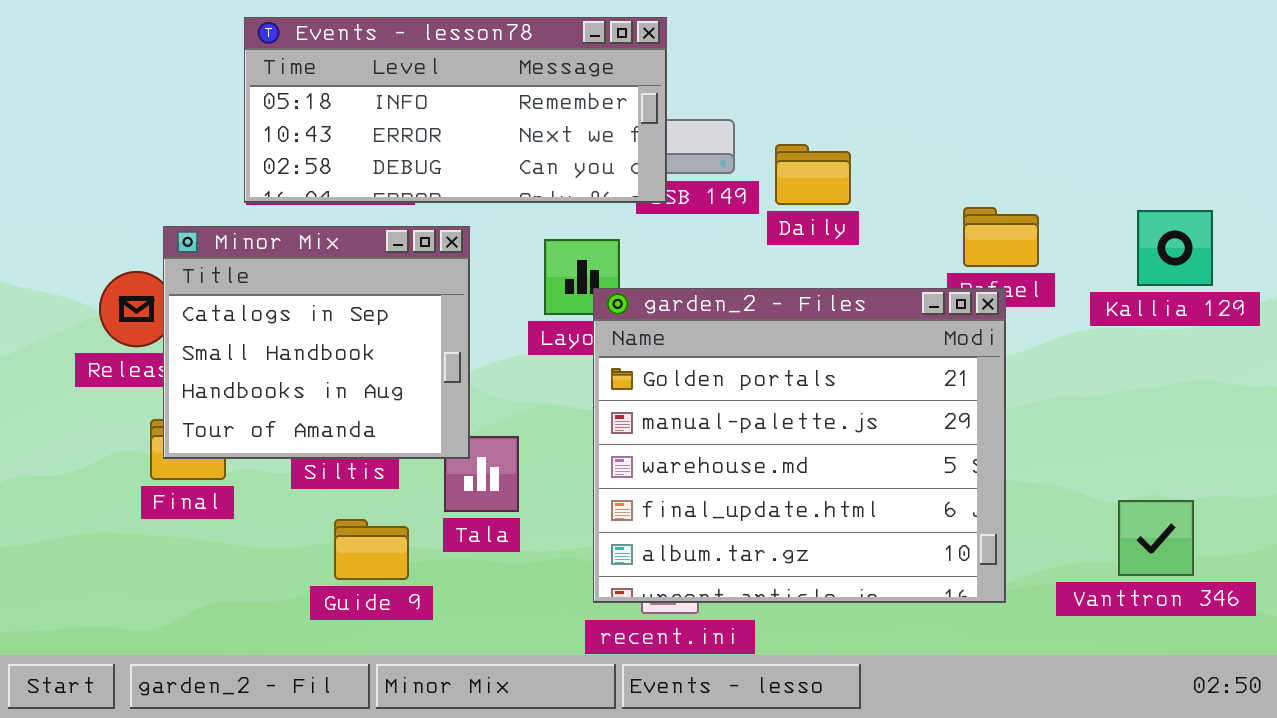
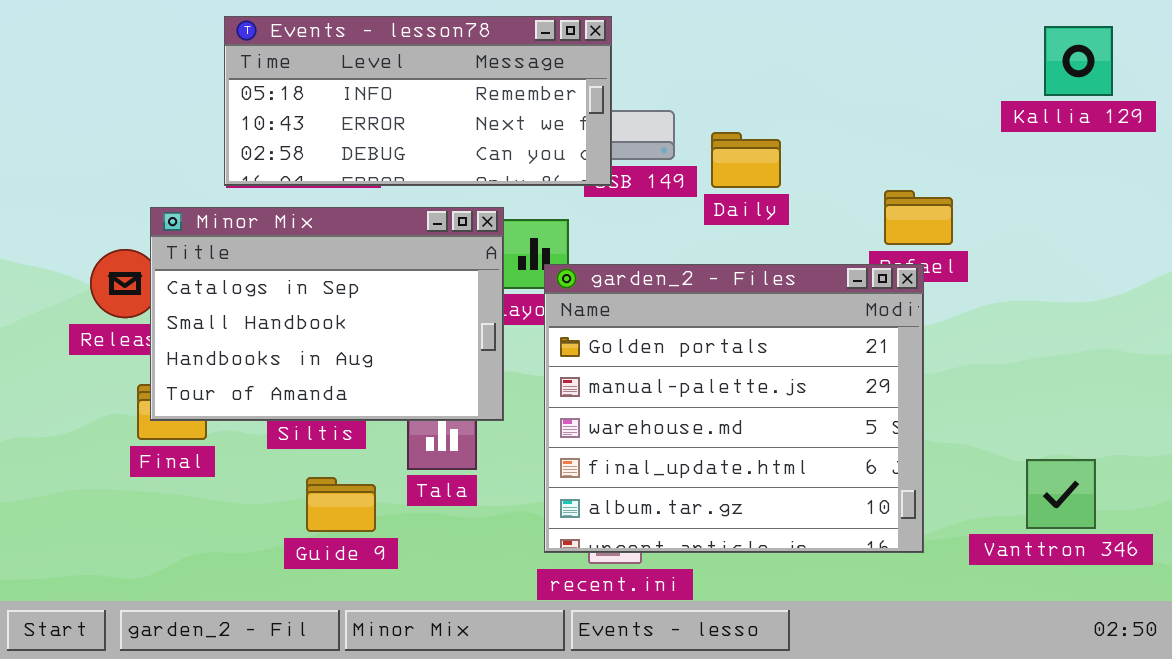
Kallia 129: [1137,210,1213,286] -> [1044,26,1113,96], moved
Minor Mix: [163,226,470,459] -> [150,207,504,421], resized

